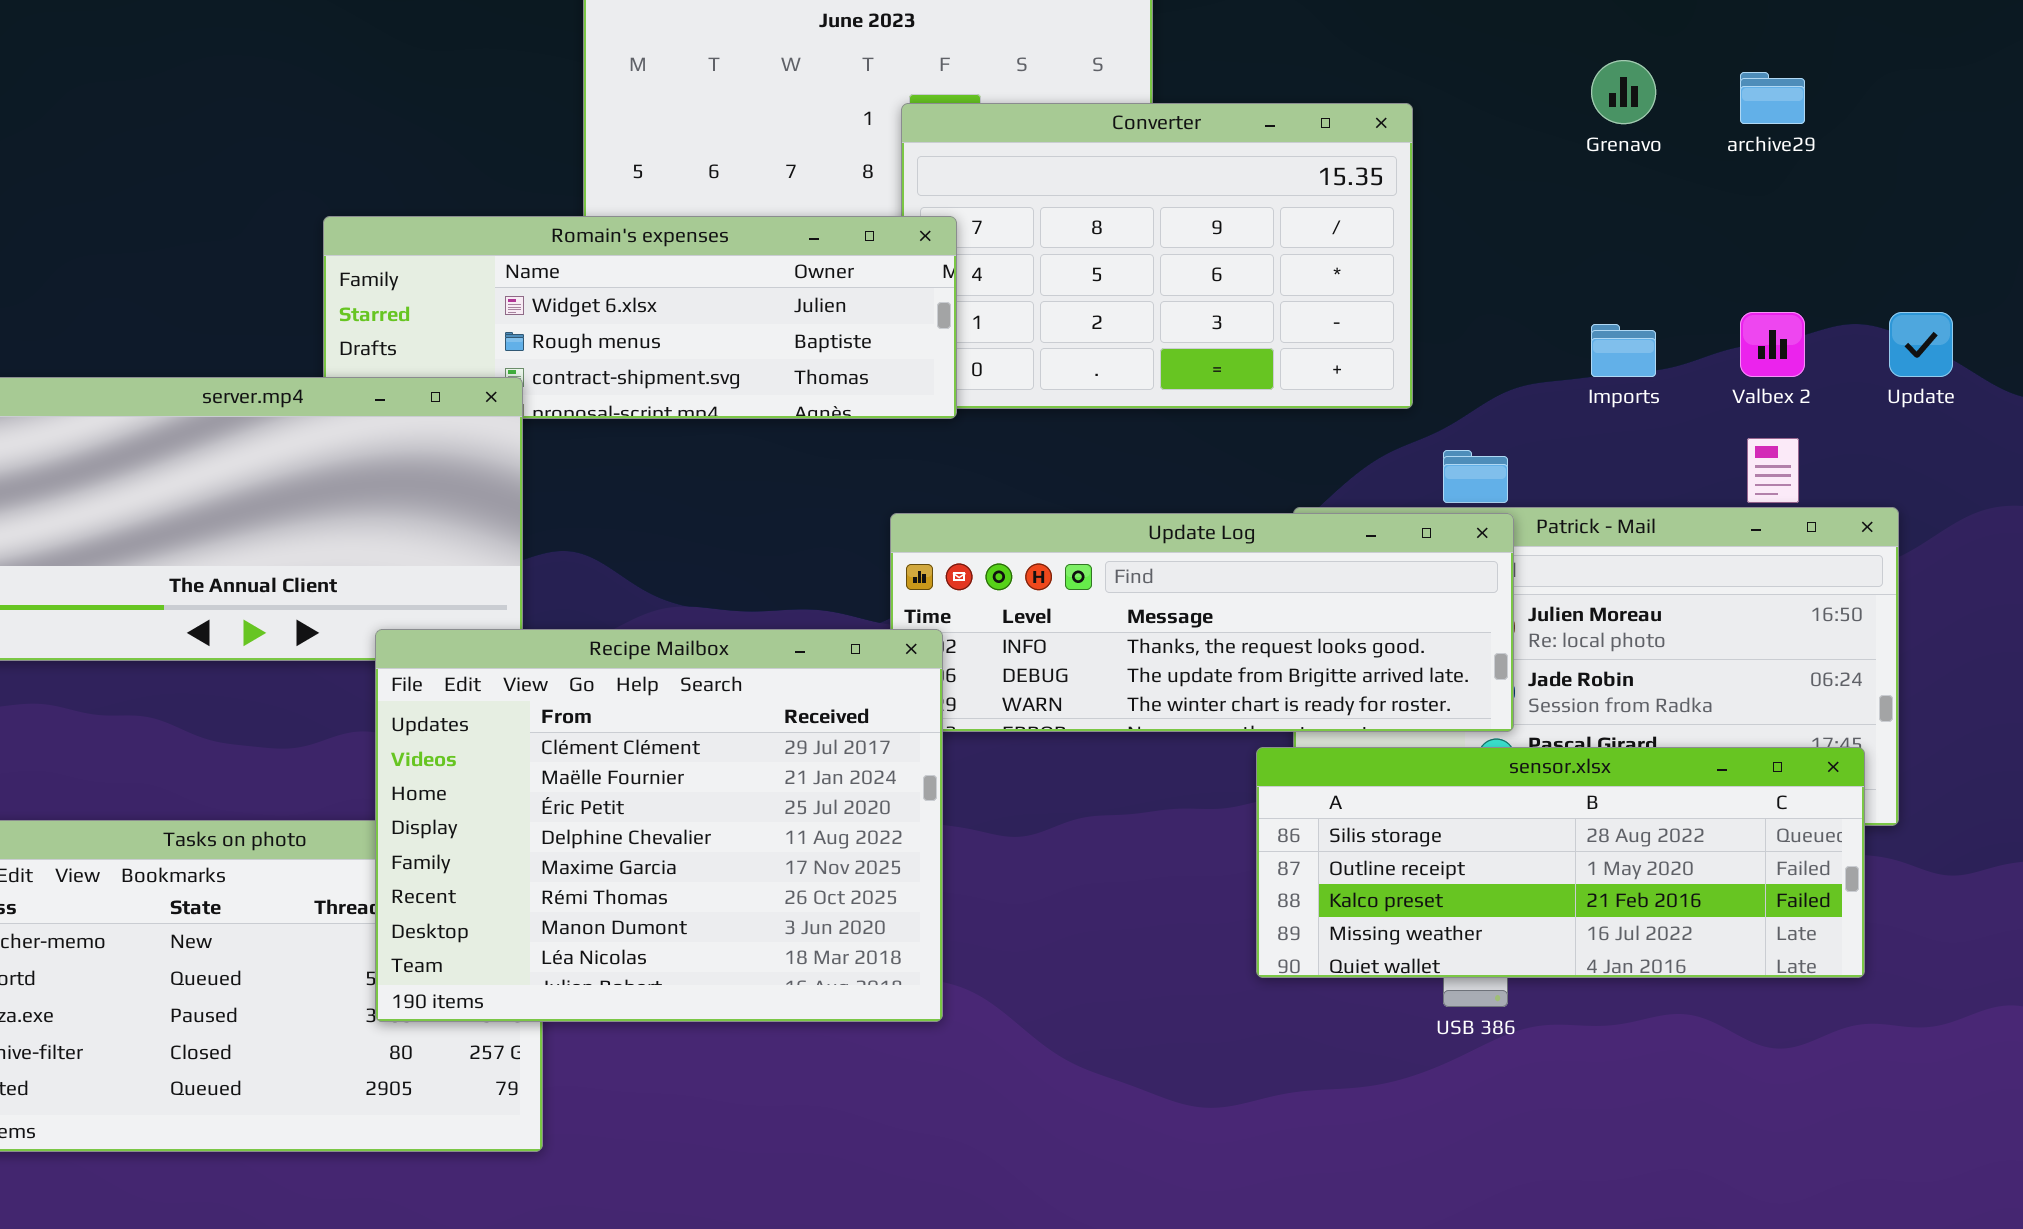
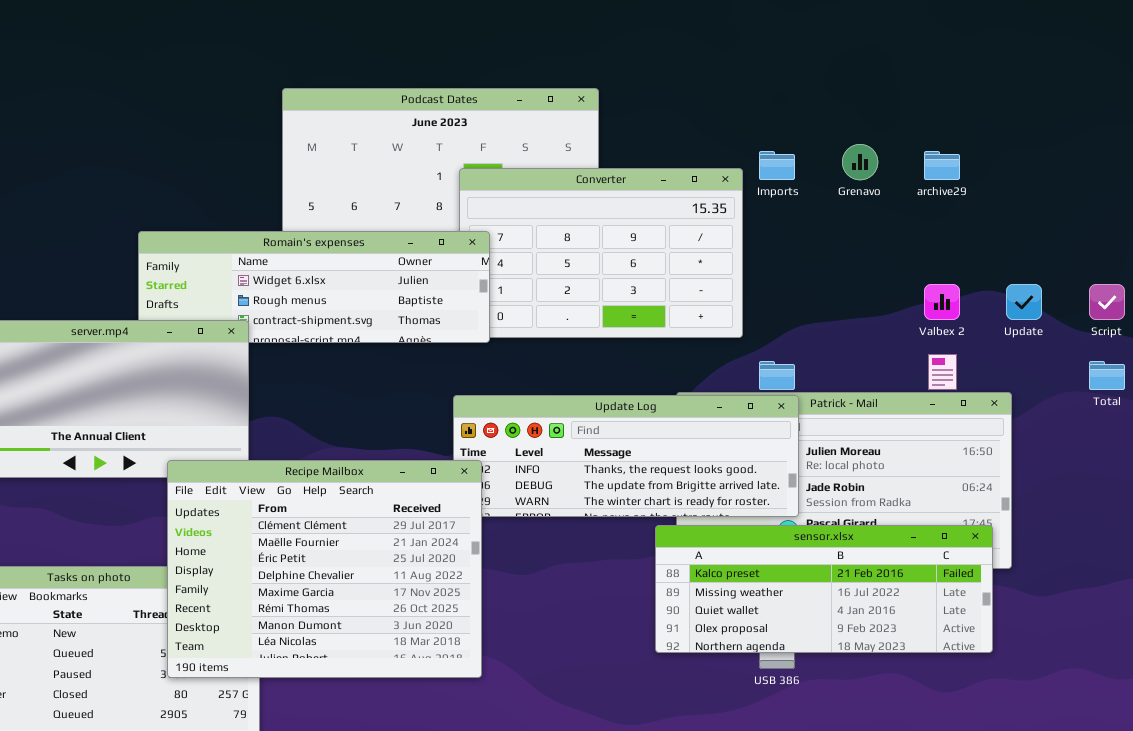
Imports: [1591,324,1656,377] -> [759,151,795,180], moved
sensor.xlsx: [1256,747,1865,978] -> [655,525,993,653], scrolled down 2 rows

